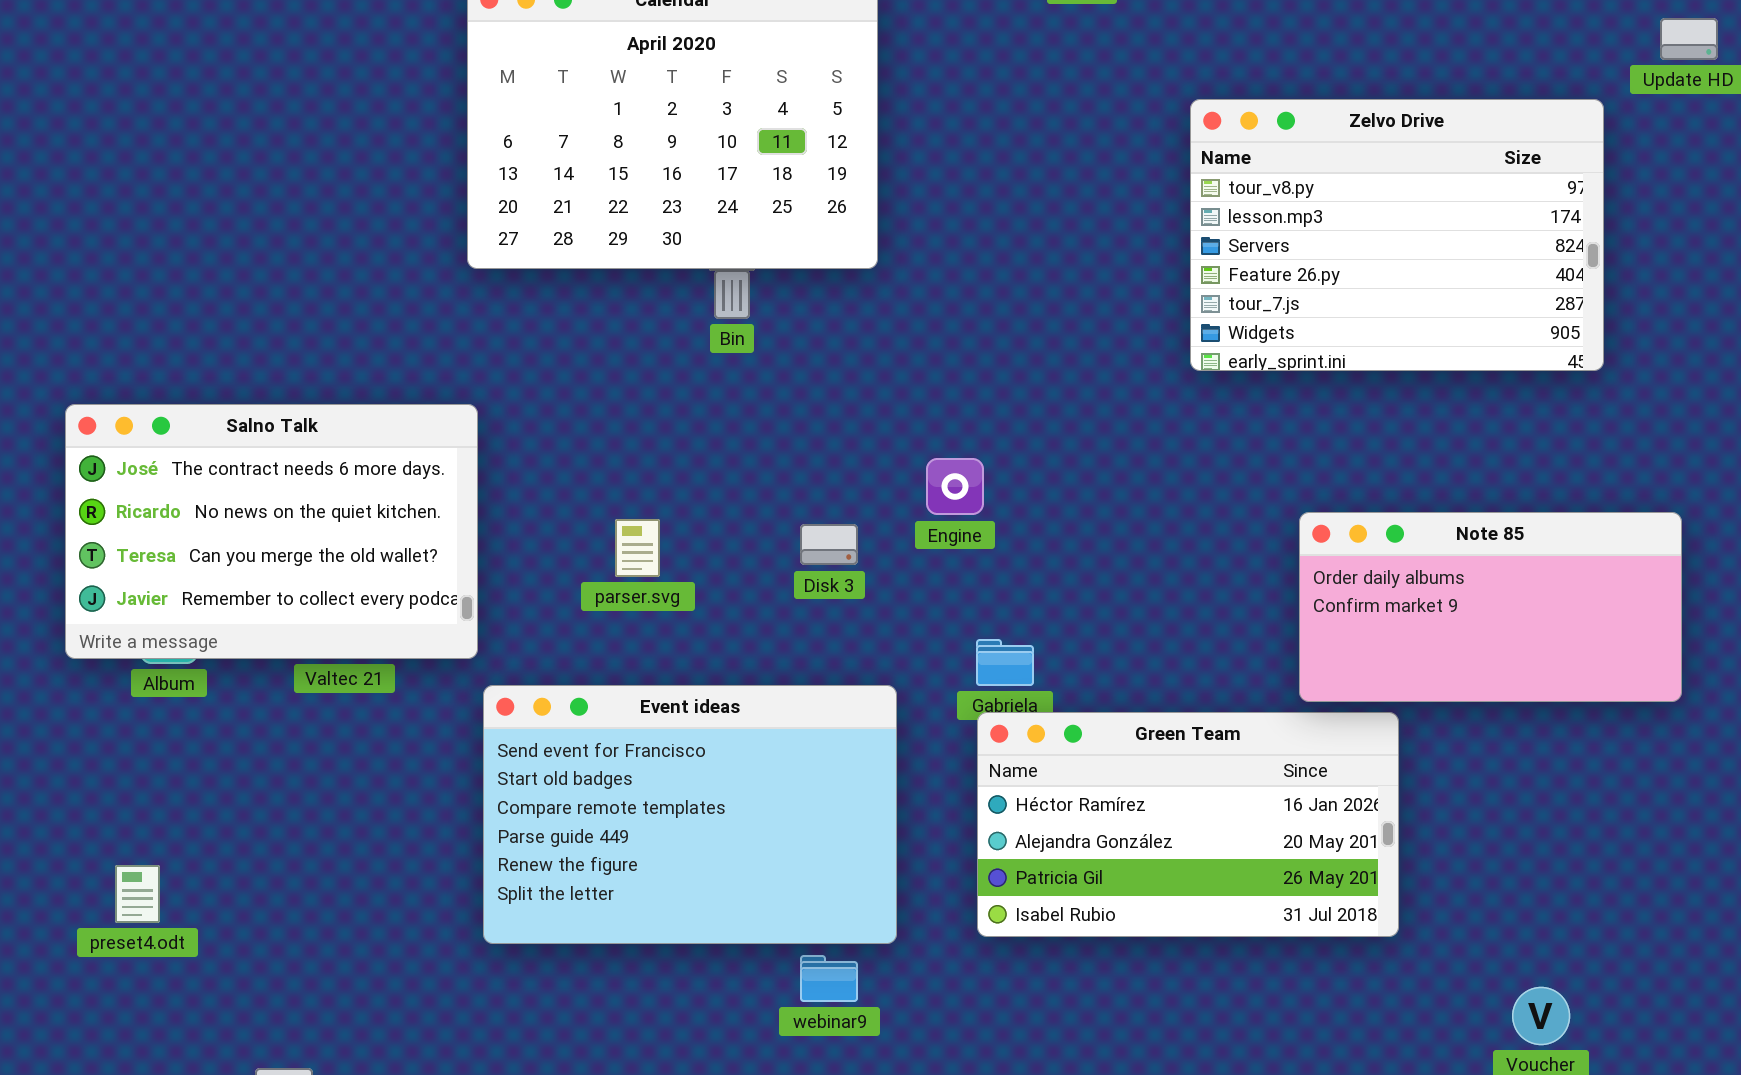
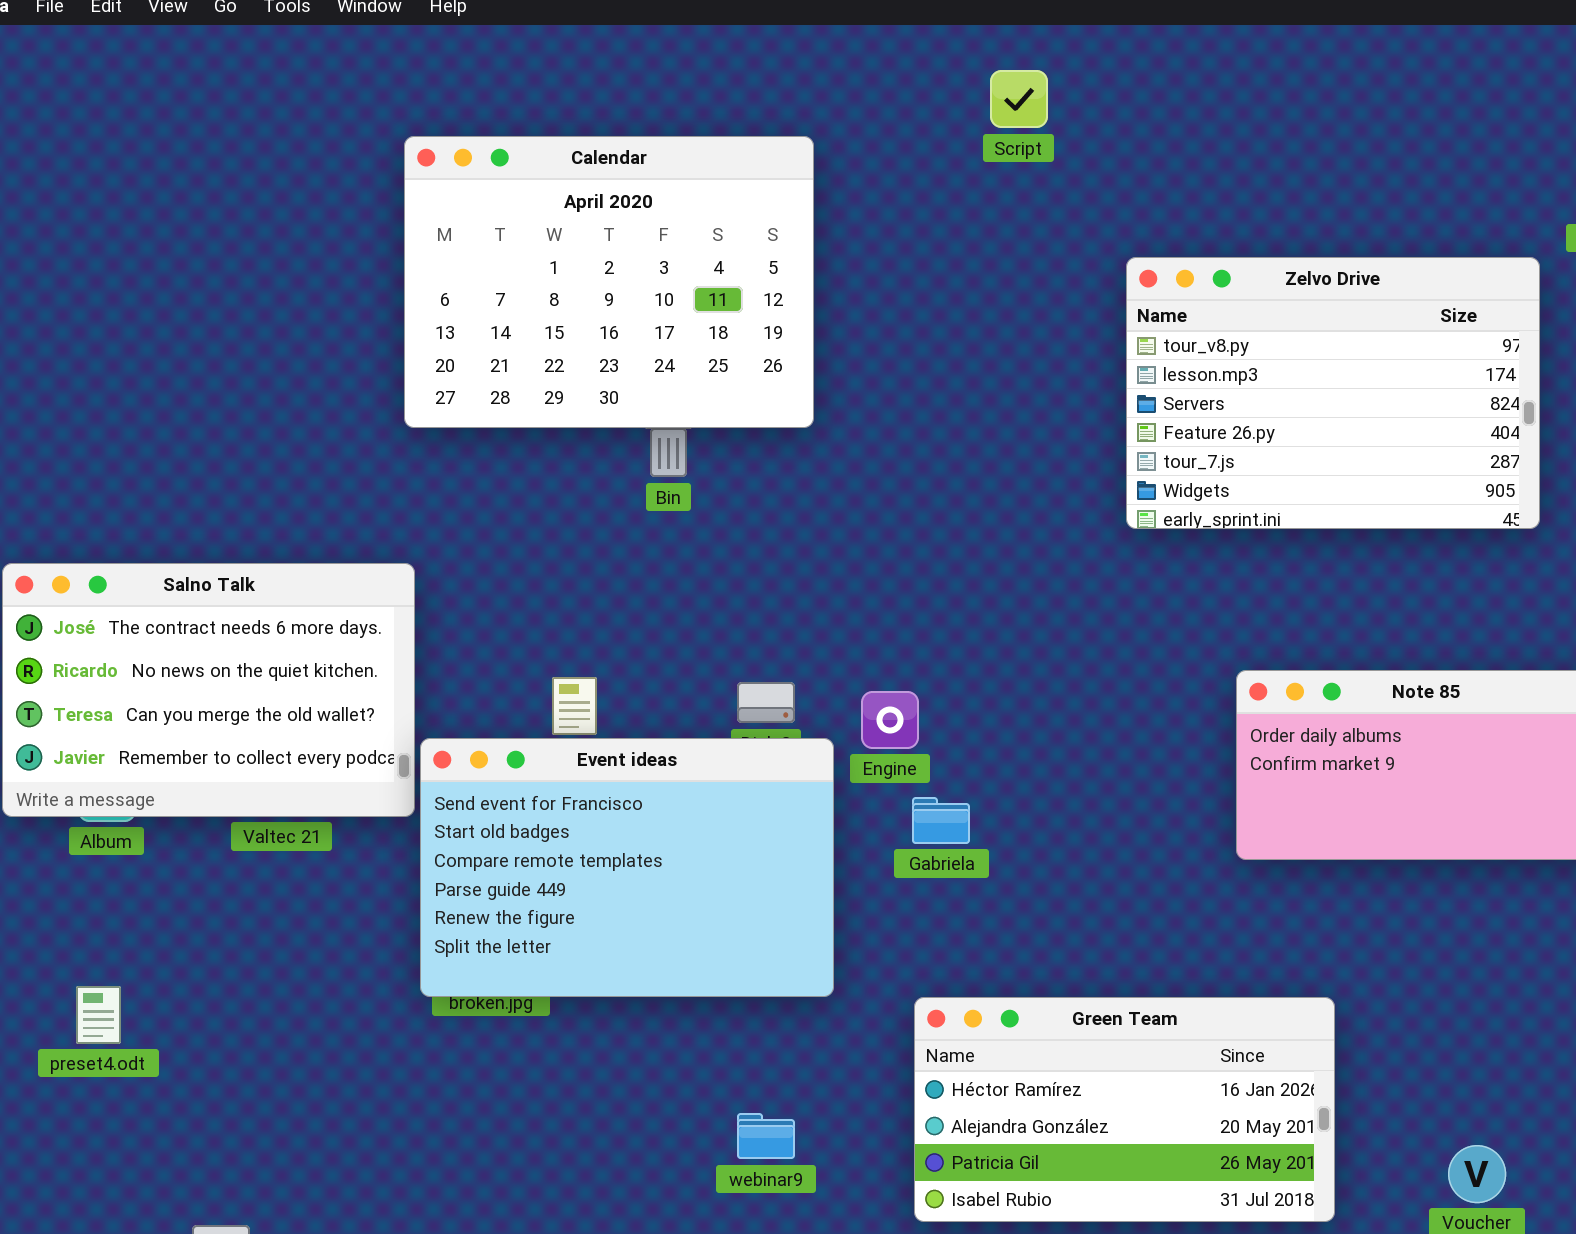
Engine: [926,458,984,515] -> [861,691,919,749], moved
Event ideas: [483,685,897,944] -> [420,738,834,997], moved
Green Team: [977,712,1399,937] -> [914,997,1335,1222], moved
preset4.odt: [115,865,160,923] -> [76,986,121,1044], moved

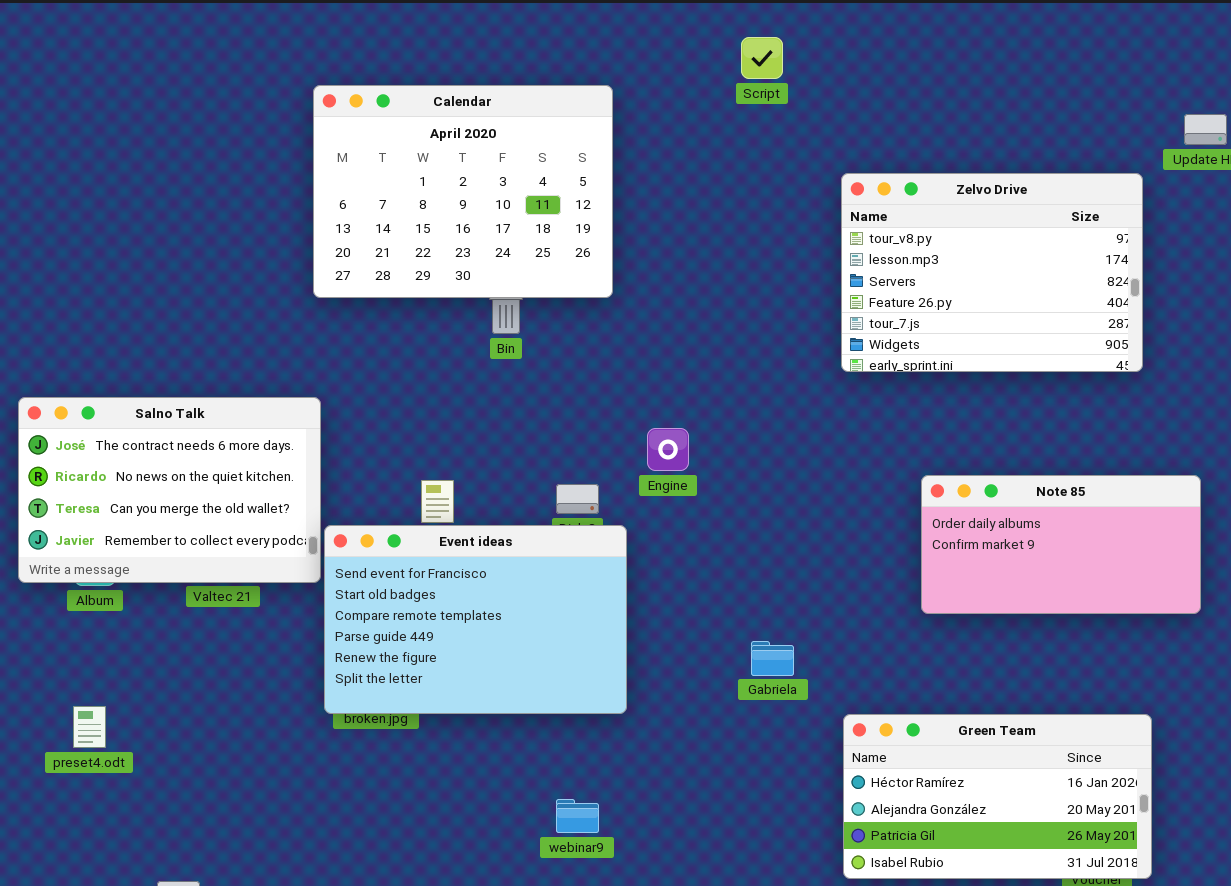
Engine: [861,691,919,749] -> [647,428,689,471], moved
Gabriela: [912,797,970,844] -> [751,641,794,676], moved
Green Team: [914,997,1335,1222] -> [843,714,1152,879], moved

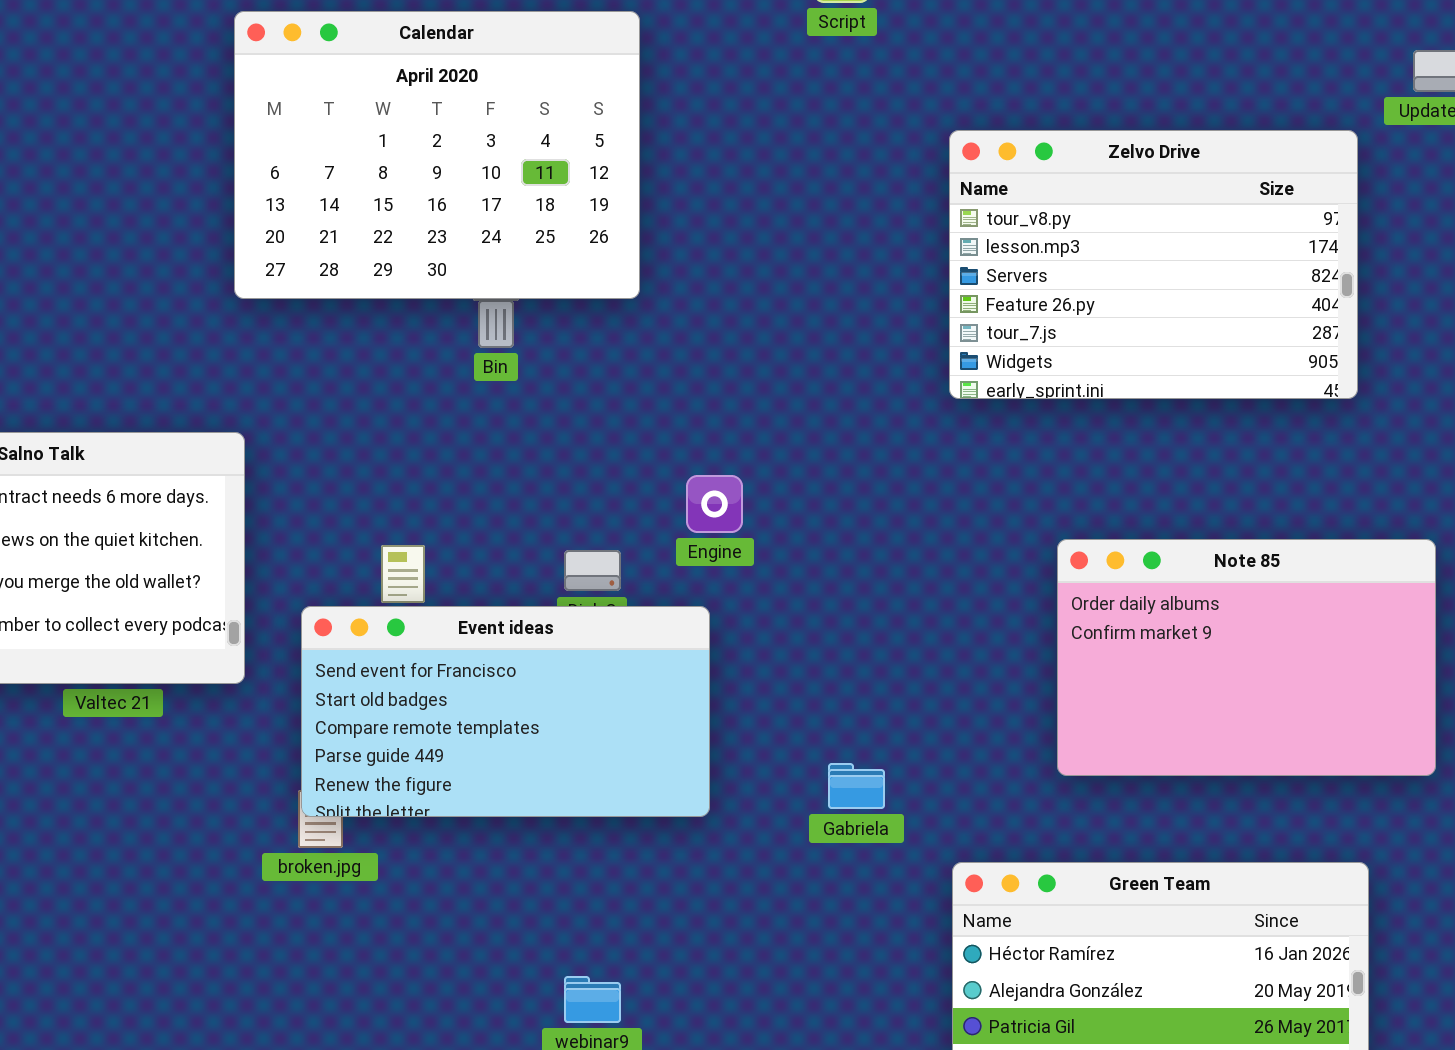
Note 85: [921,475,1201,614] -> [1057,539,1436,776], resized
Event ideas: [324,525,627,714] -> [301,606,710,817], moved, resized

